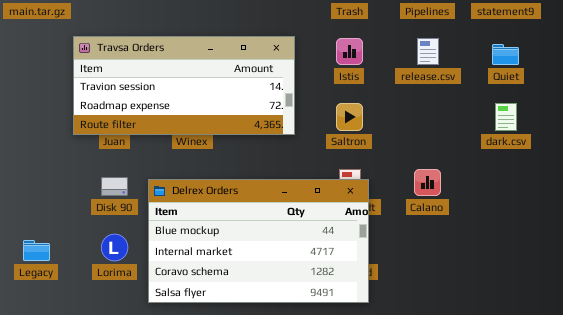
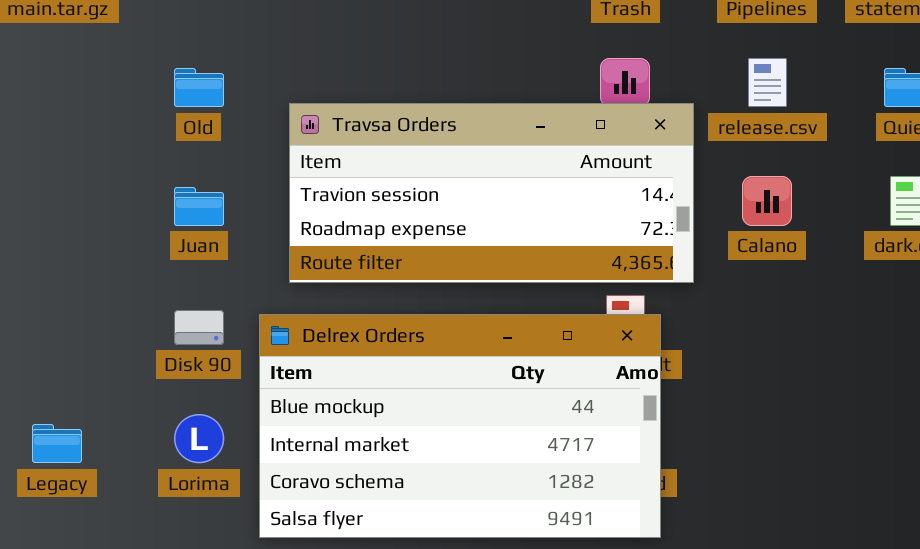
Travsa Orders: [73,36,295,135] -> [289,103,694,283], moved
Calano: [414,169,441,196] -> [742,176,792,226], moved

